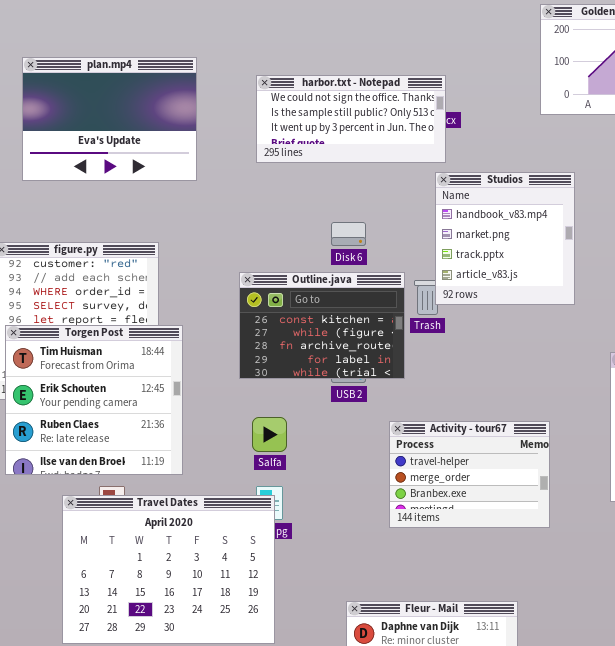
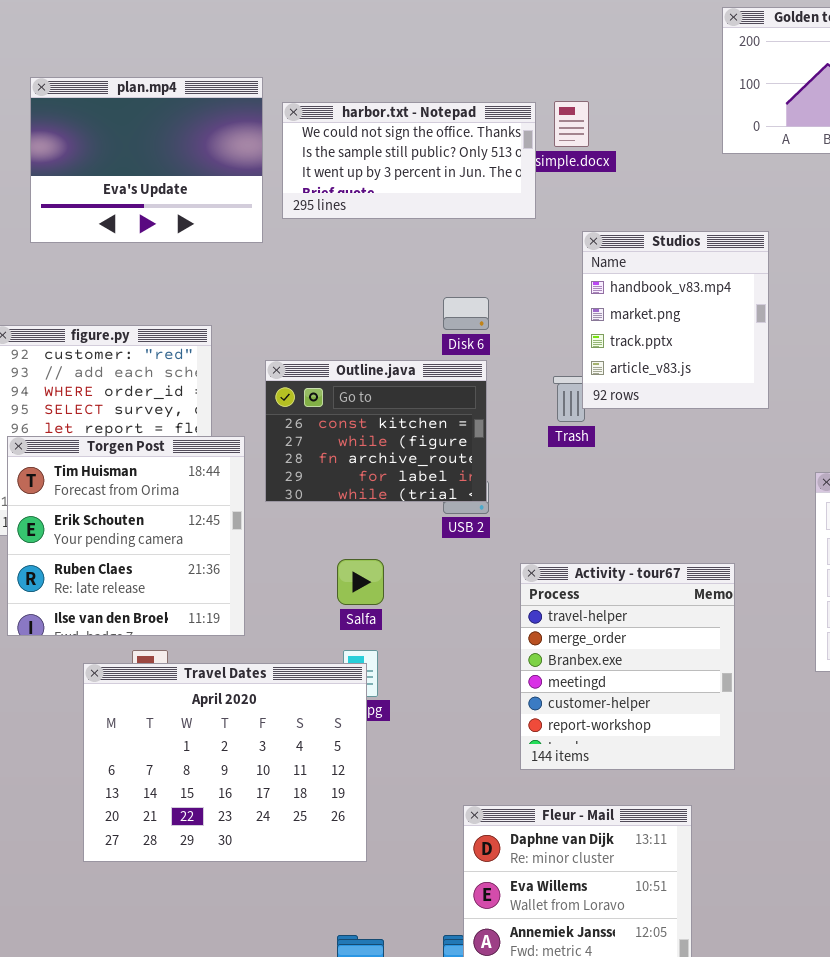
harbor.txt - Notepad: [256,75,446,163] -> [282,102,536,219], moved
Outline.java: [239,272,405,379] -> [265,360,487,502], moved
Activity - tour67: [389,421,550,528] -> [520,563,735,770], resized

